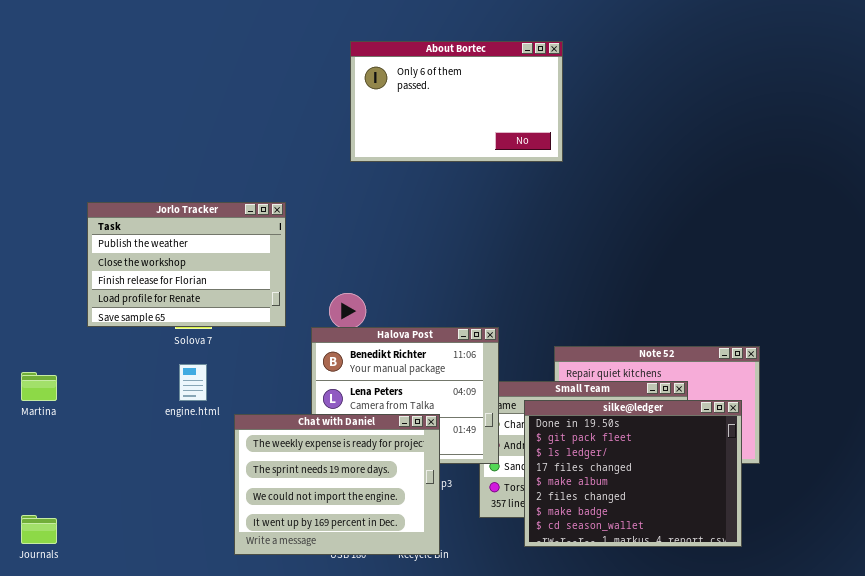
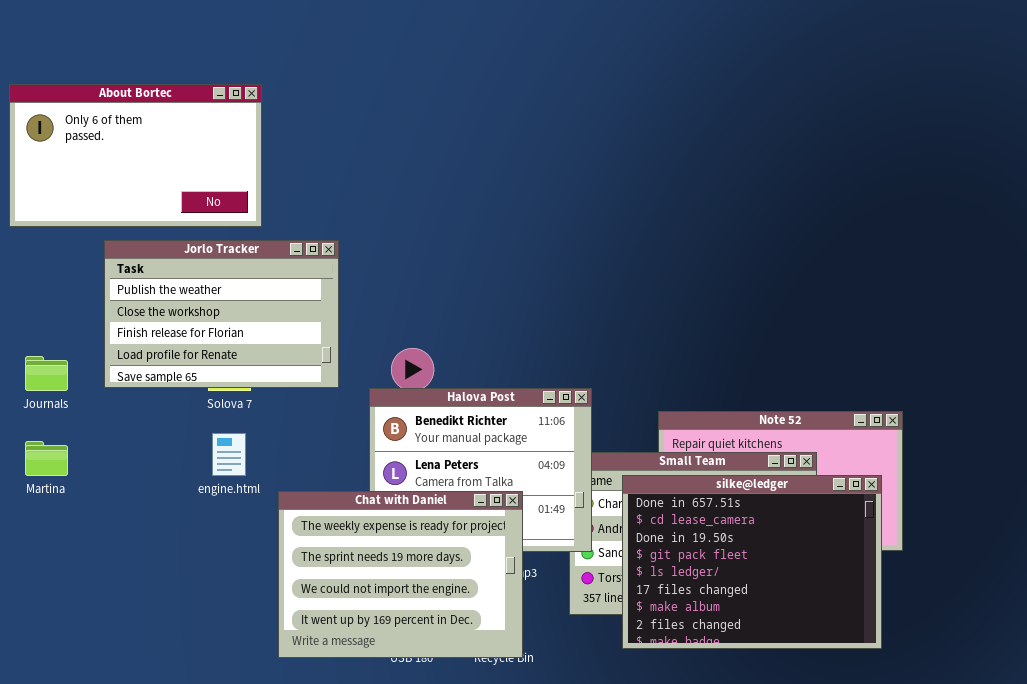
About Bortec: [350,41,563,162] -> [9,84,262,227], moved
silke@ledger: [524,400,742,547] -> [622,475,882,649], scrolled up 2 rows
Journals: [21,515,57,544] -> [25,356,68,391], moved

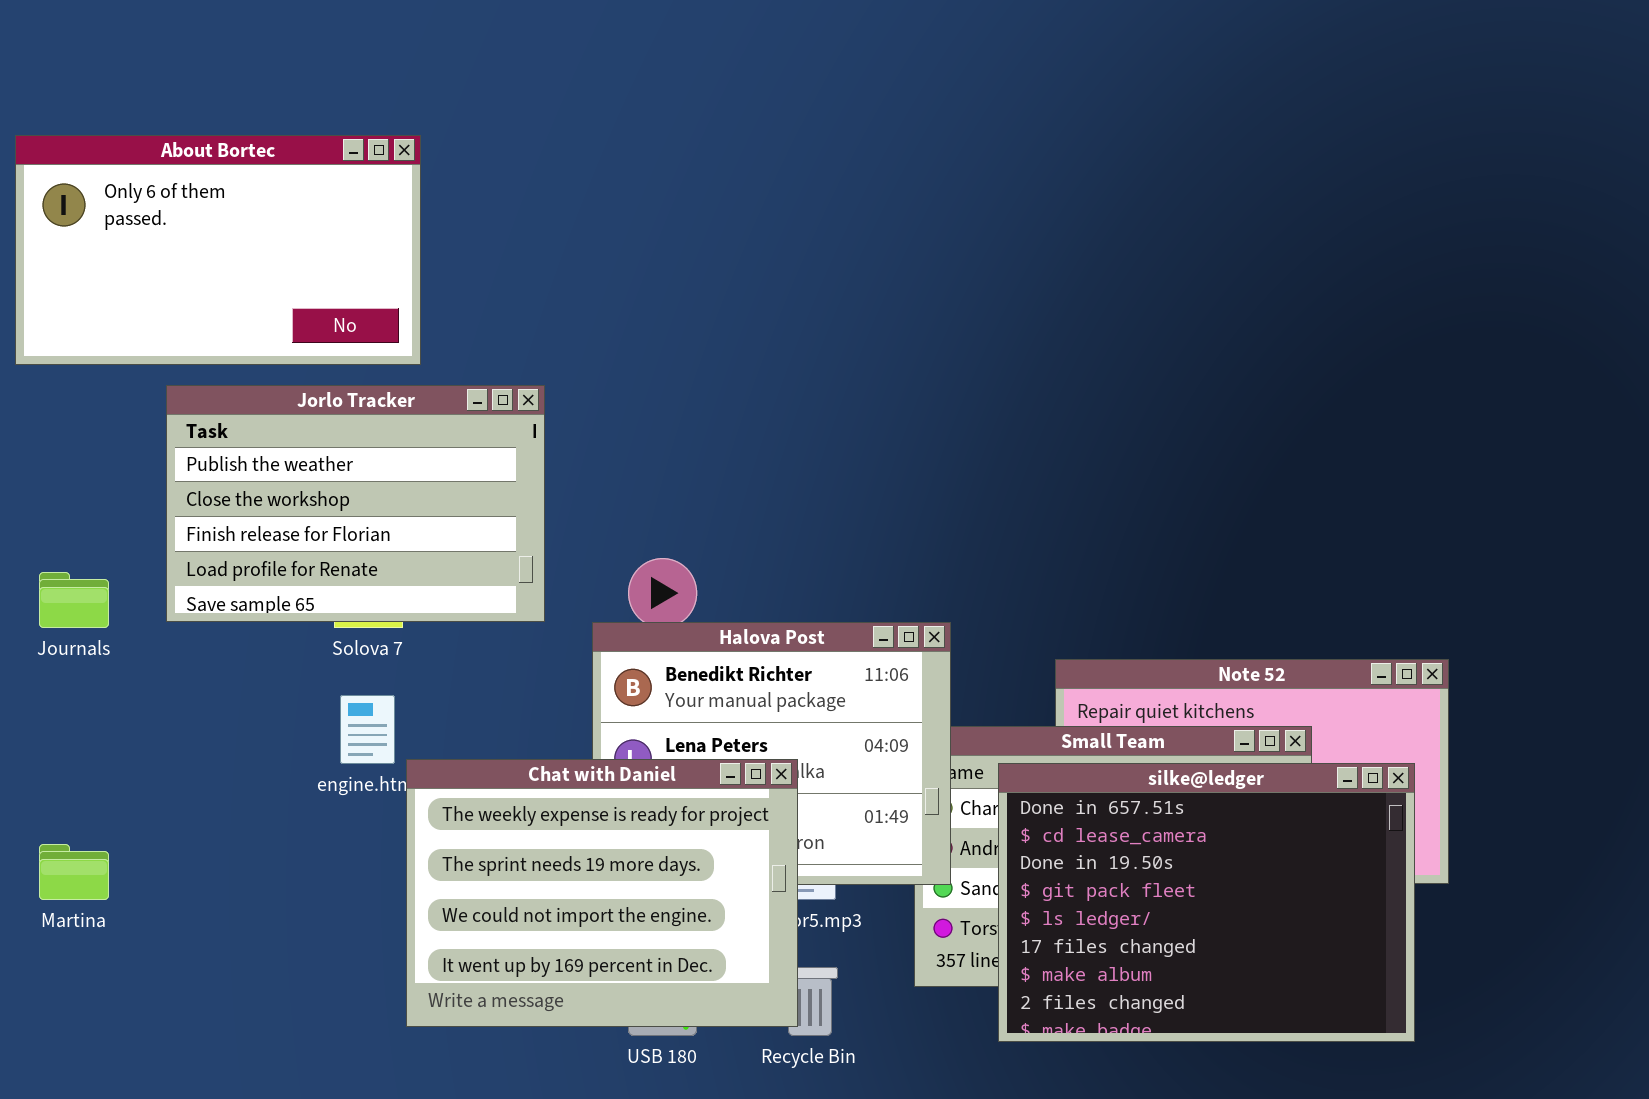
Martina: [25,441,68,476] -> [39,844,109,900], moved
Chat with Daniel: [278,491,523,658] -> [406,759,798,1027], moved

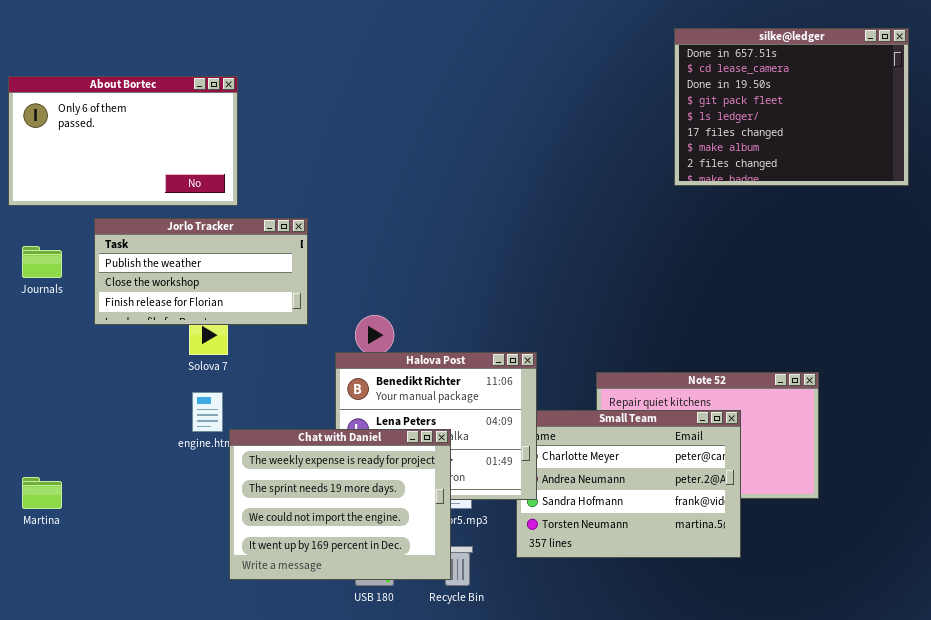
Jorlo Tracker: [166,385,545,622] -> [94,218,308,325], resized
Journals: [39,572,109,628] -> [22,246,62,278], moved
silke@ledger: [998,763,1415,1042] -> [674,28,909,186], moved

